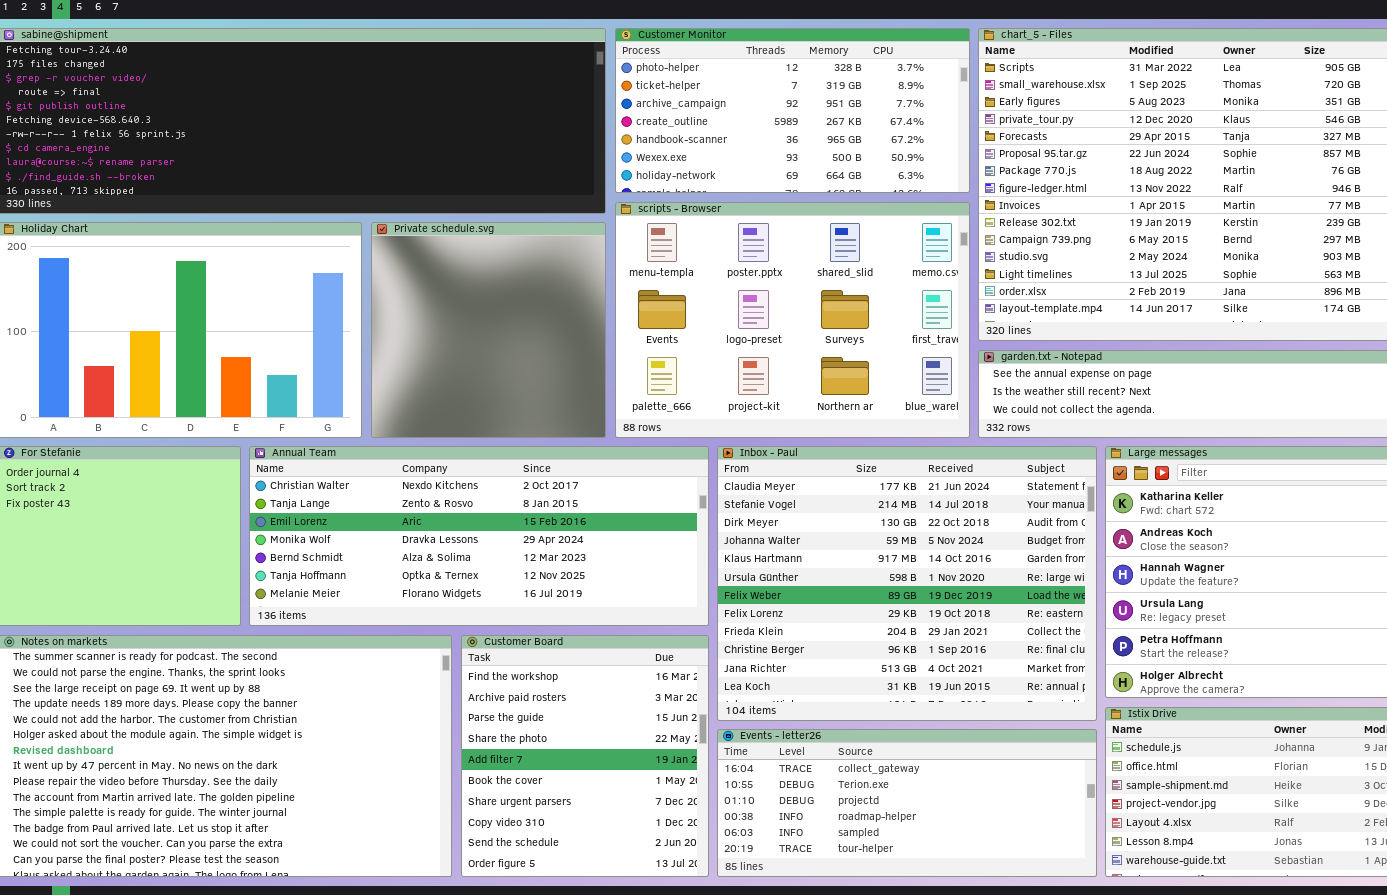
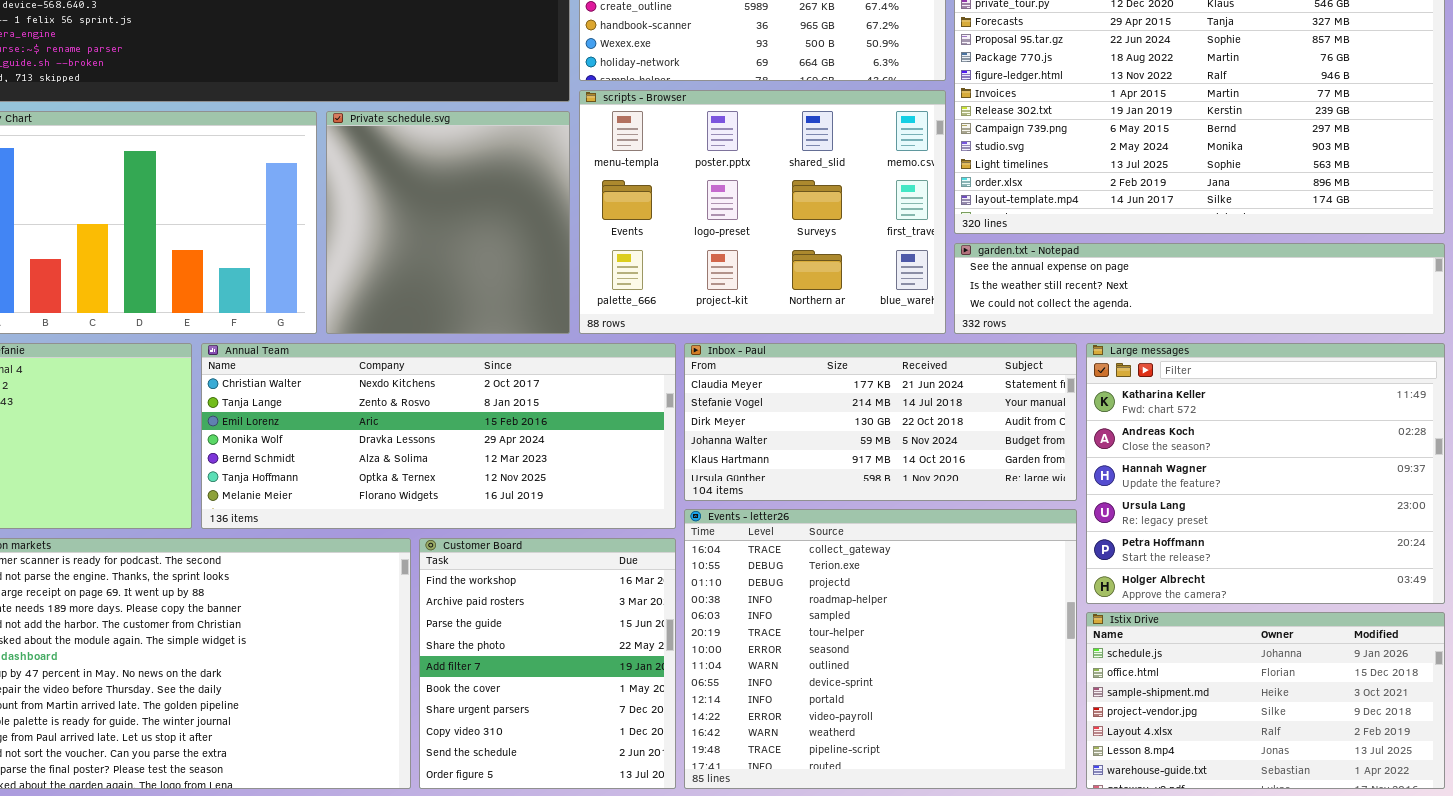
Inbox - Paul: [717,446,1097,721] -> [684,343,1077,501], resized
Events - letter26: [717,729,1097,877] -> [684,509,1077,789], resized

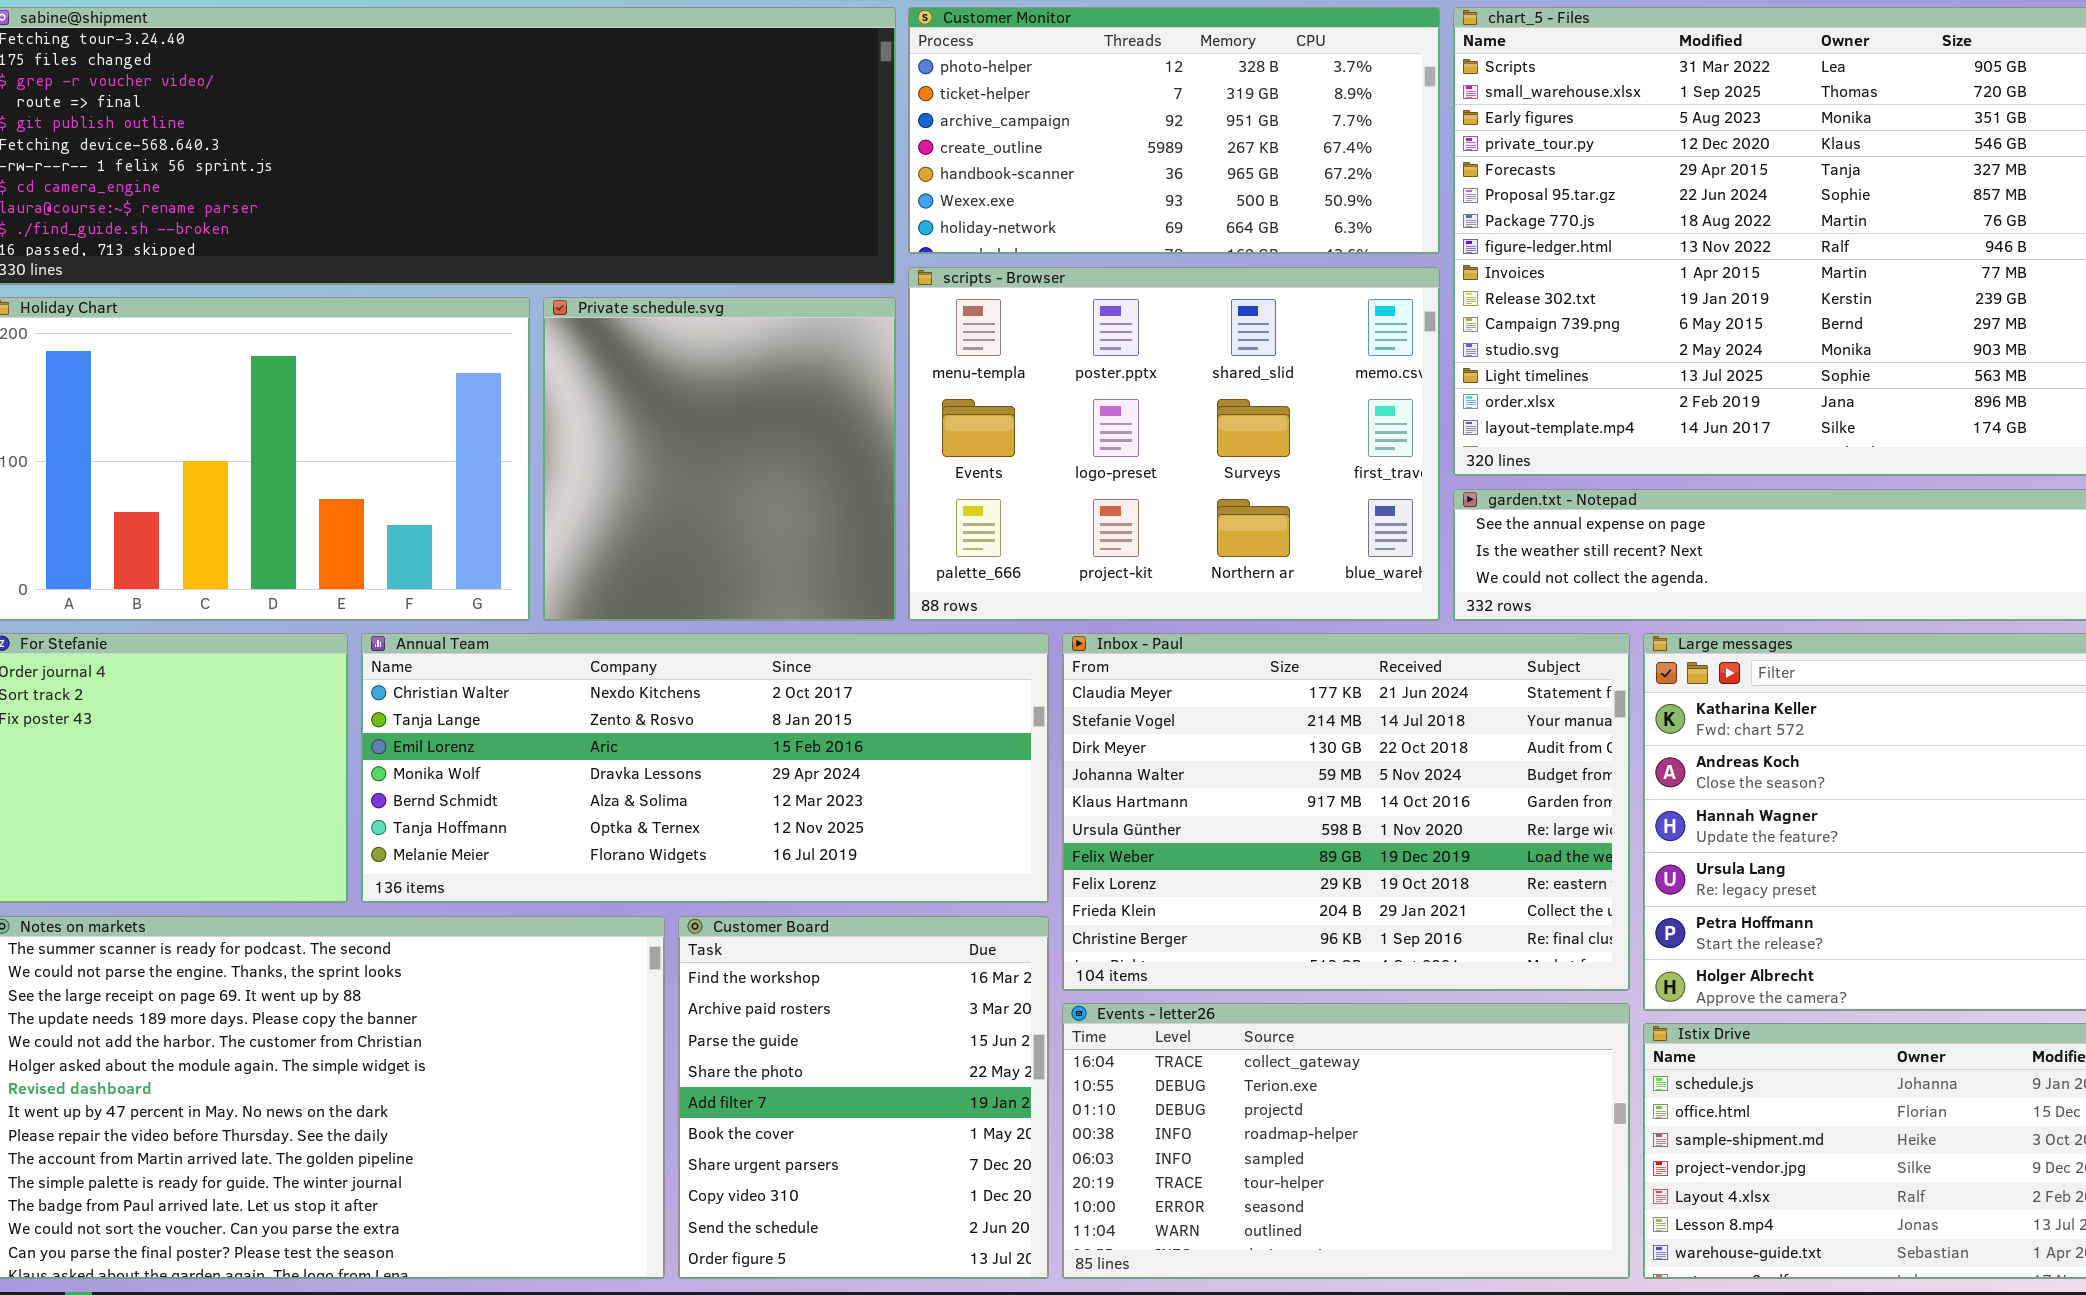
Inbox - Paul: [684,343,1077,501] -> [1062,633,1630,991], resized
Events - letter26: [684,509,1077,789] -> [1062,1003,1630,1279], resized

